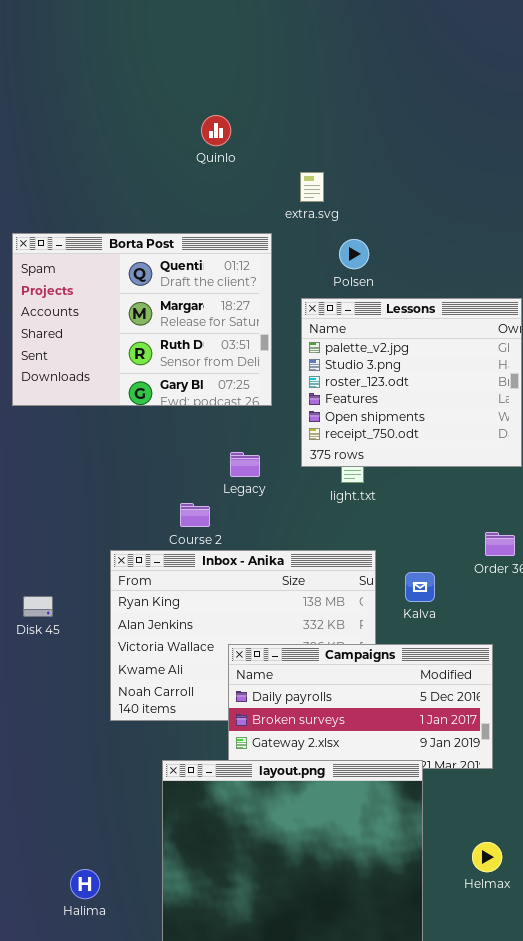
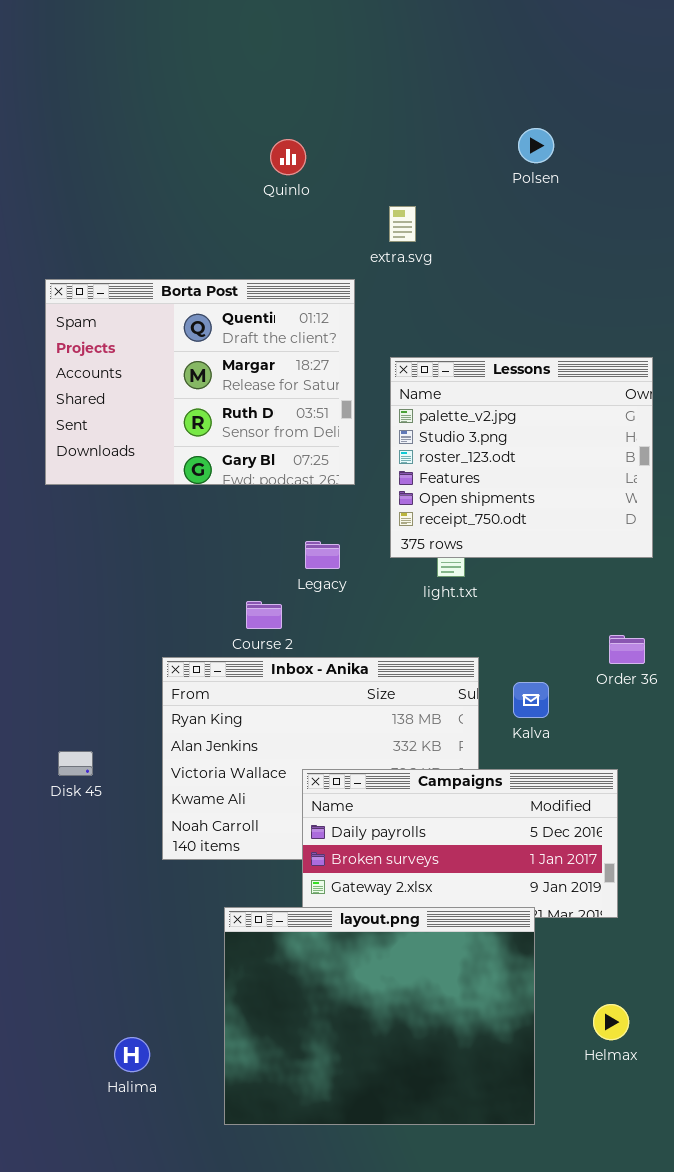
Polsen: [339,239,369,269] -> [518,128,554,163], moved
Disk 45: [23,596,53,617] -> [58,751,93,776], moved

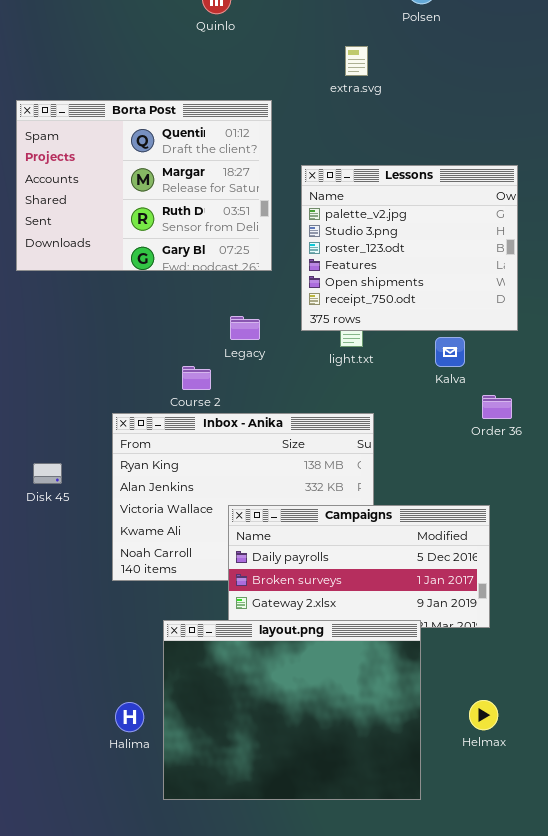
extra.svg: [389,206,416,242] -> [345,46,368,76], moved
Kalva: [513,682,549,718] -> [435,337,465,367], moved
Disk 45: [58,751,93,776] -> [33,463,62,484], moved
Halima: [114,1037,150,1072] -> [115,702,144,732], moved

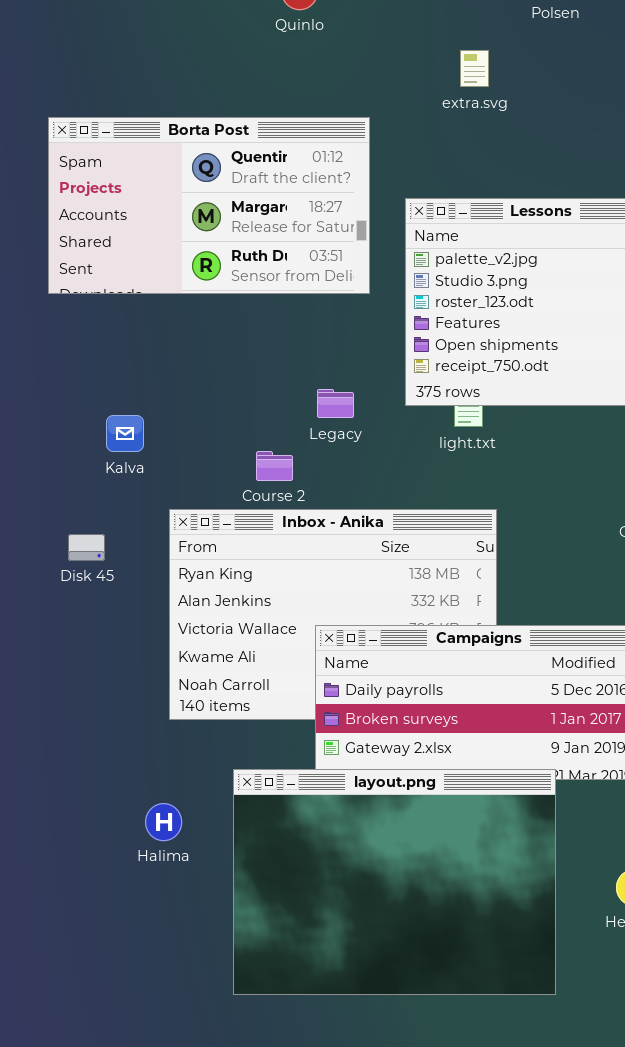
Borta Post: [16,100,272,271] -> [48,117,370,294], resized
Kalva: [435,337,465,367] -> [106,415,144,452], moved
Disk 45: [33,463,62,484] -> [68,534,105,561], moved
Halima: [115,702,144,732] -> [145,803,182,841], moved

